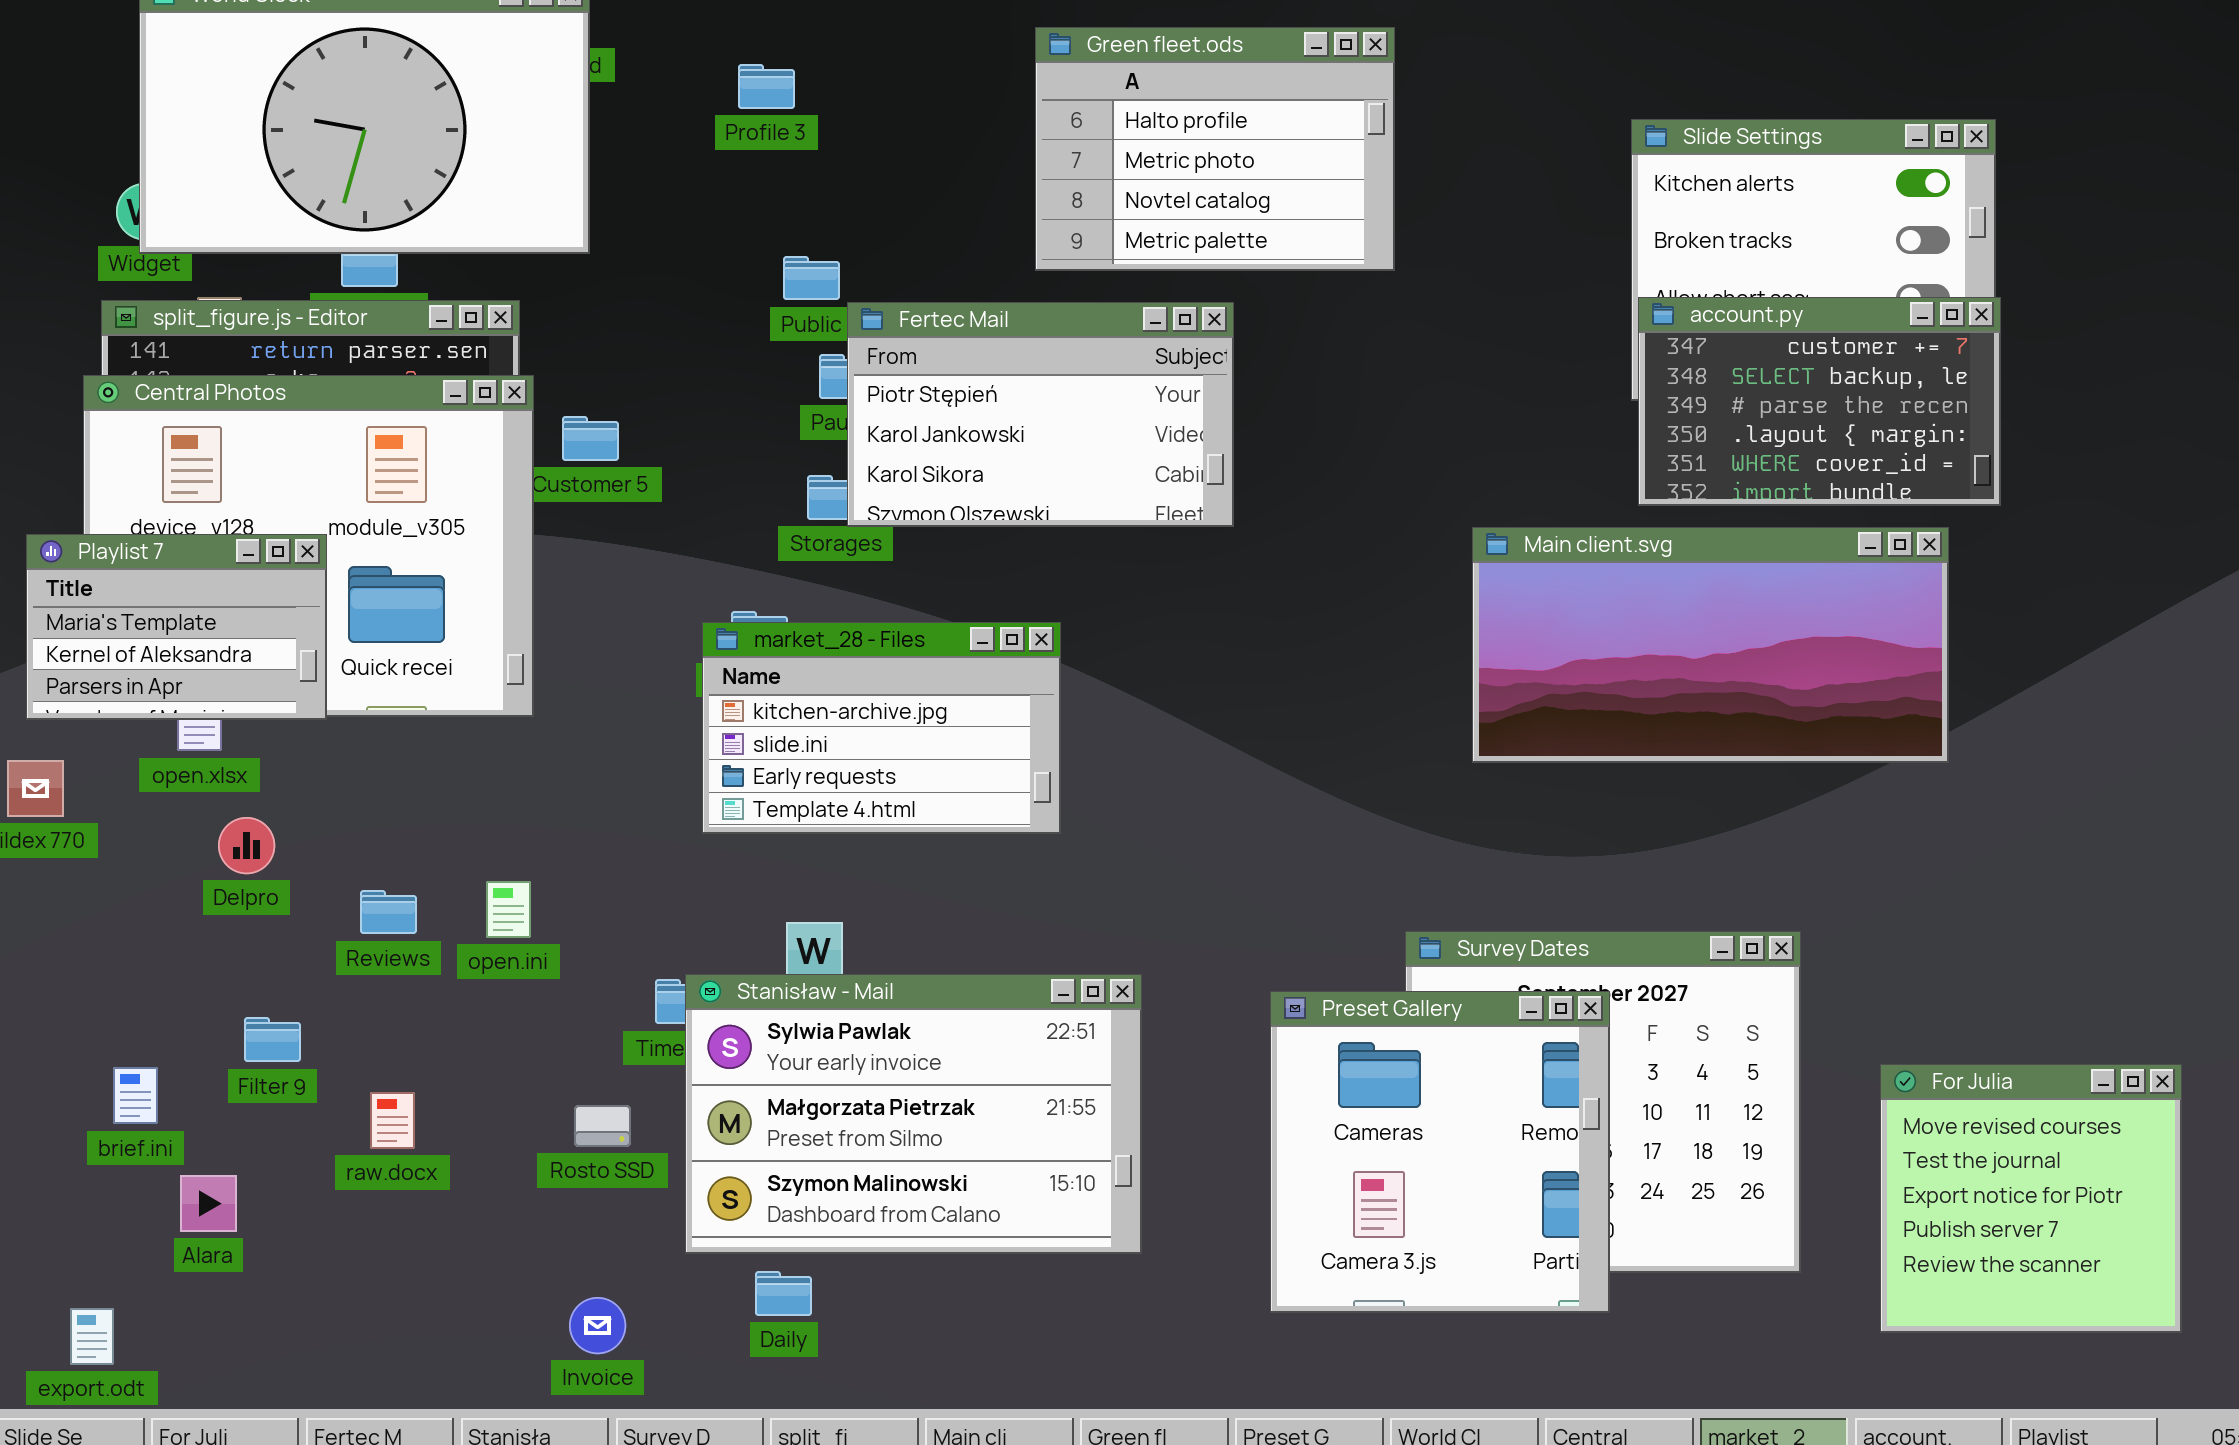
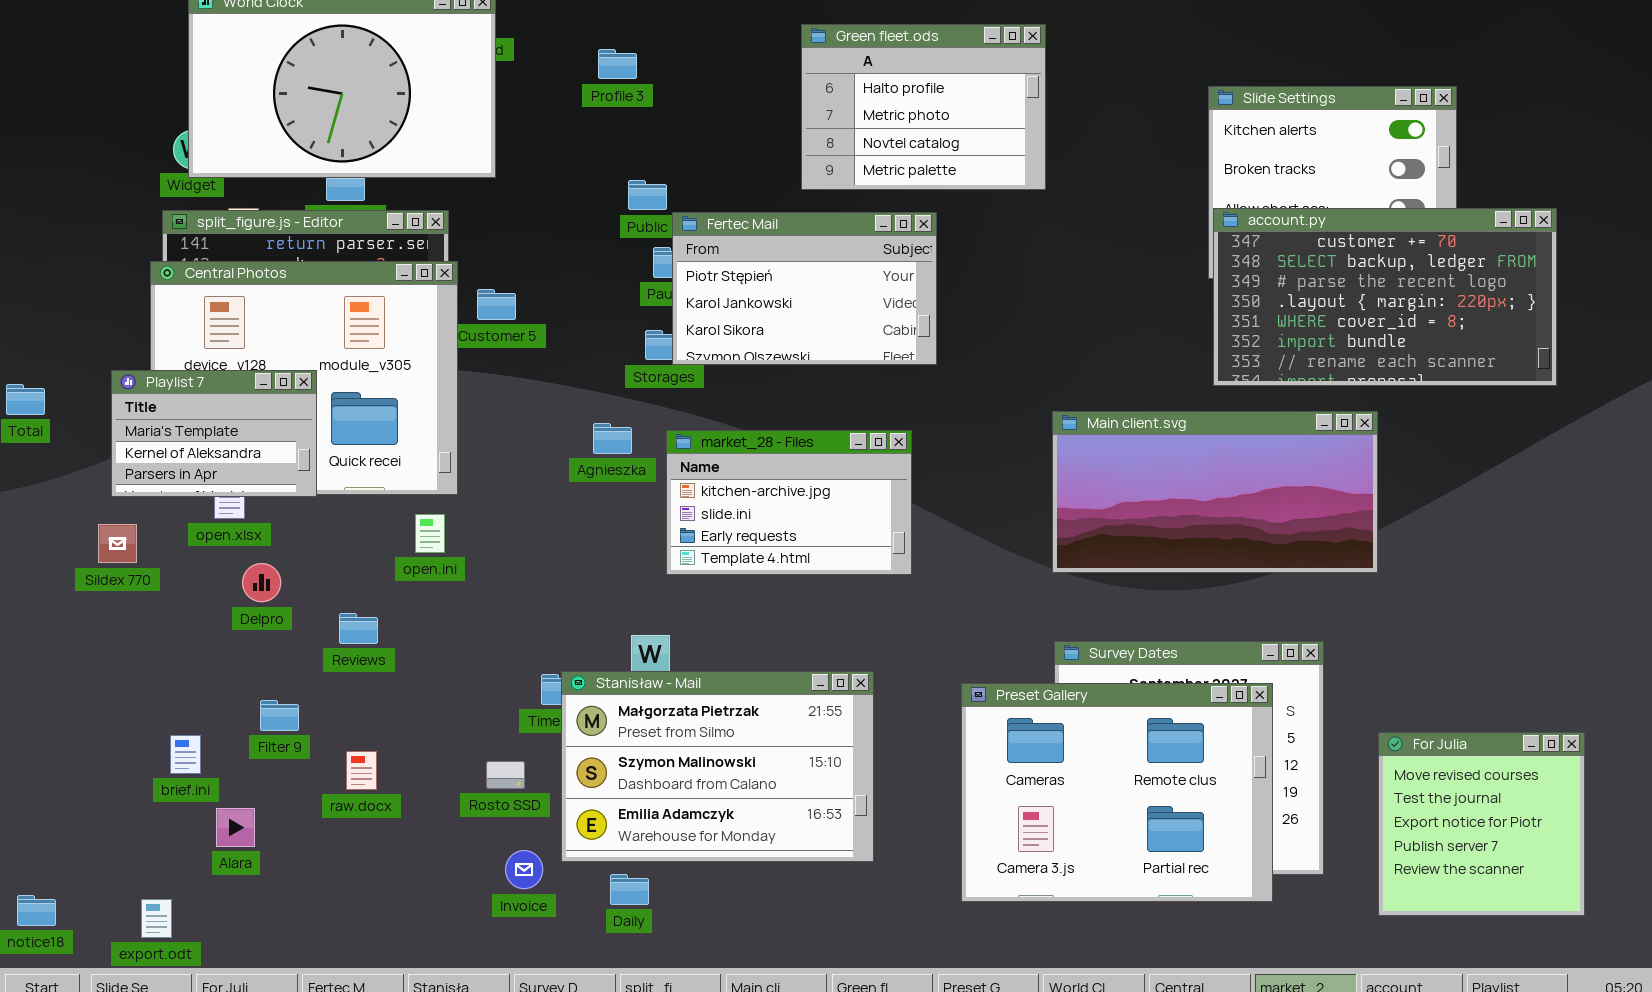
account.py: [1638,297,2001,506] -> [1213,208,1557,386], resized
Main client.svg: [1472,527,1949,763] -> [1052,411,1378,573], moved
market_28 - Files: [702,622,1061,834] -> [666,430,912,575], moved
open.ini: [486,881,531,938] -> [415,514,445,553], moved
Stanisław - Mail: [685,974,1142,1254] -> [561,671,874,862], scrolled down 1 row
Preset Gallery: [1270,991,1610,1313] -> [961,683,1273,902], resized
Invoice: [569,1297,626,1354] -> [505,850,543,889], moved

